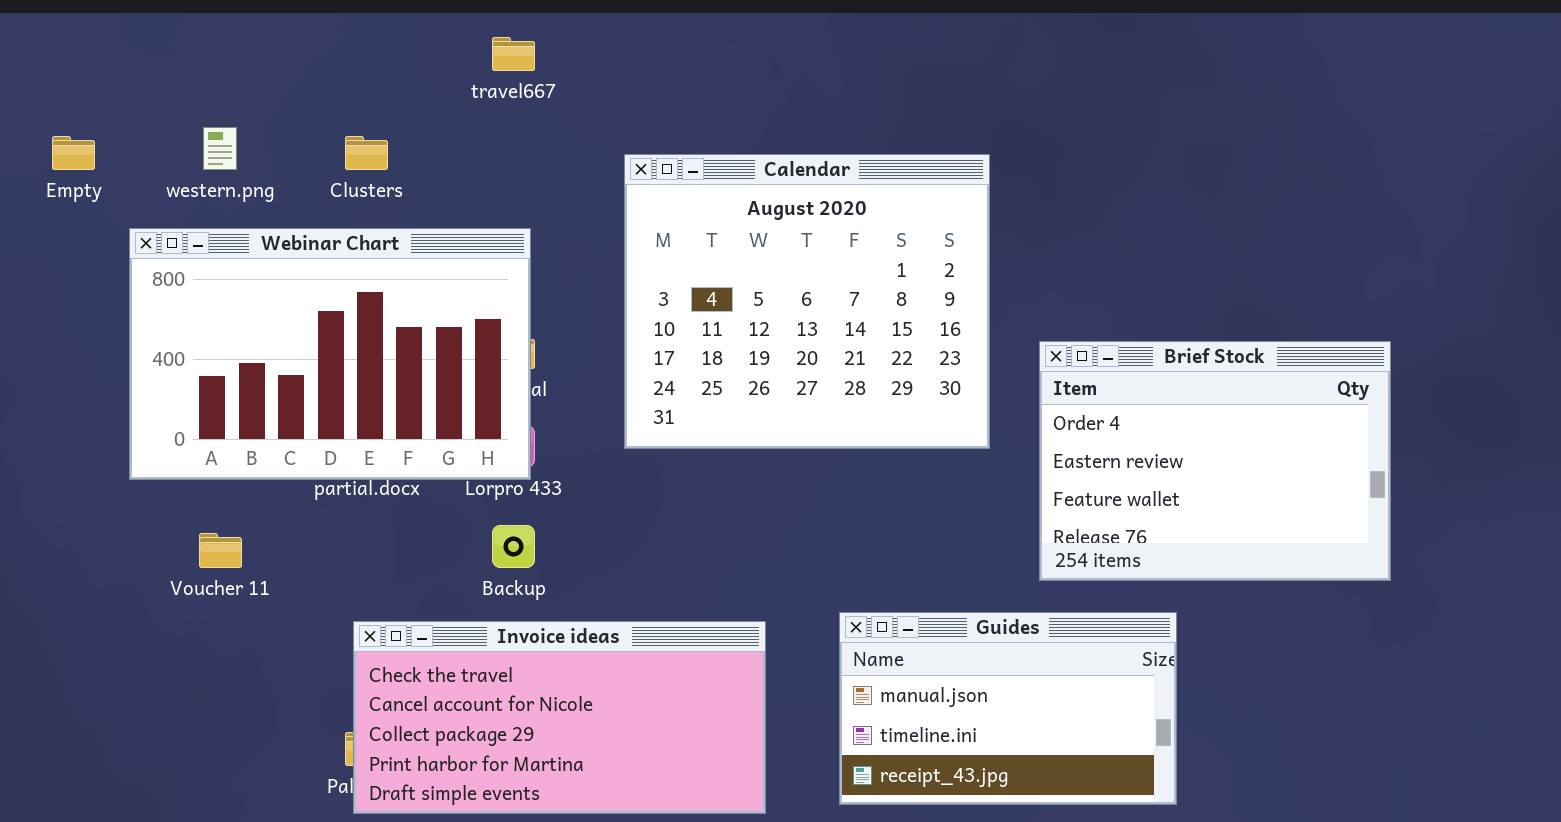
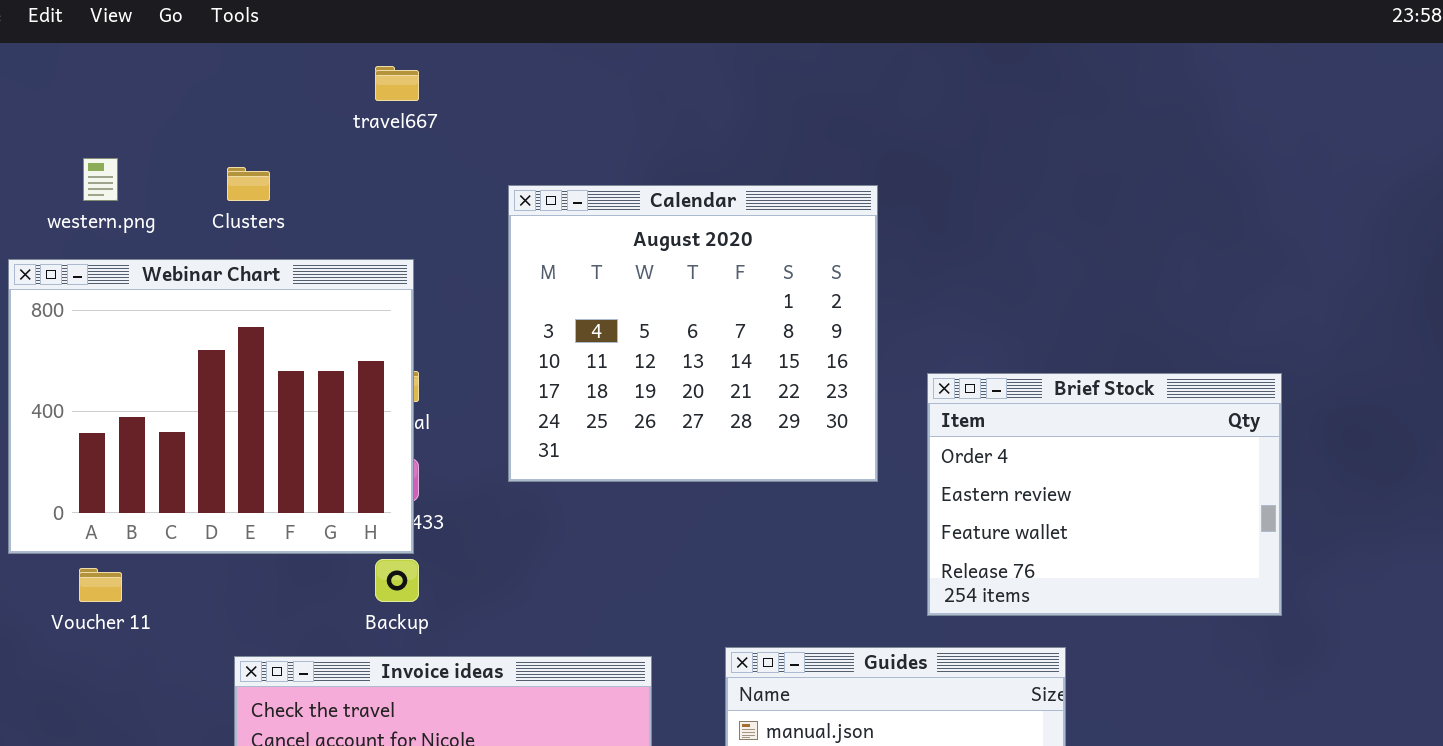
Webinar Chart: [129,228,531,480] -> [8,259,414,554], resized

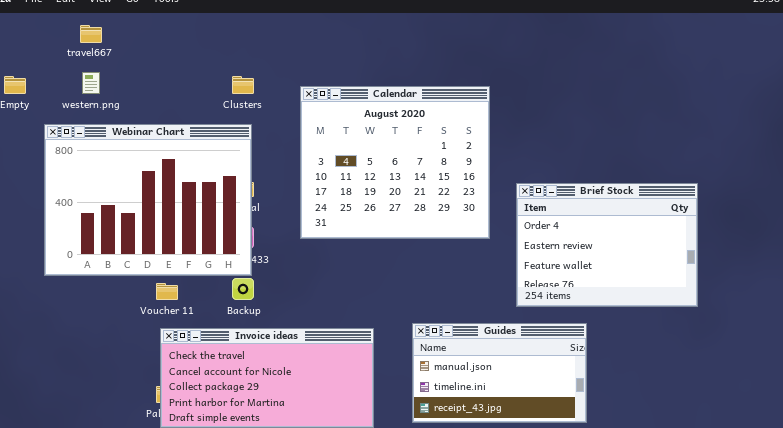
travel667: [375,66,419,101] -> [80,25,102,43], moved
Clusters: [227,167,270,201] -> [232,76,254,94], moved
Voucher 11: [79,568,122,602] -> [156,283,178,300], moved

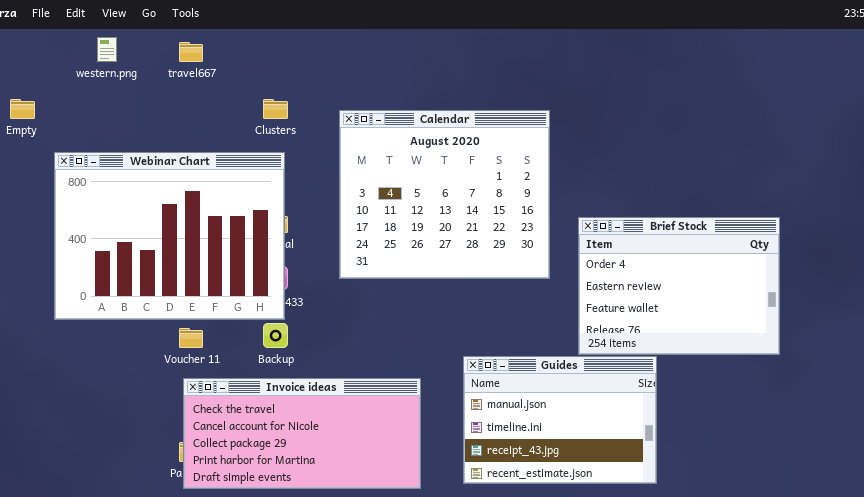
travel667: [80,25,102,43] -> [179,42,203,62], moved
western.png: [82,72,100,94] -> [97,37,117,62], moved
Guides: [412,323,587,423] -> [463,356,657,484], resized

